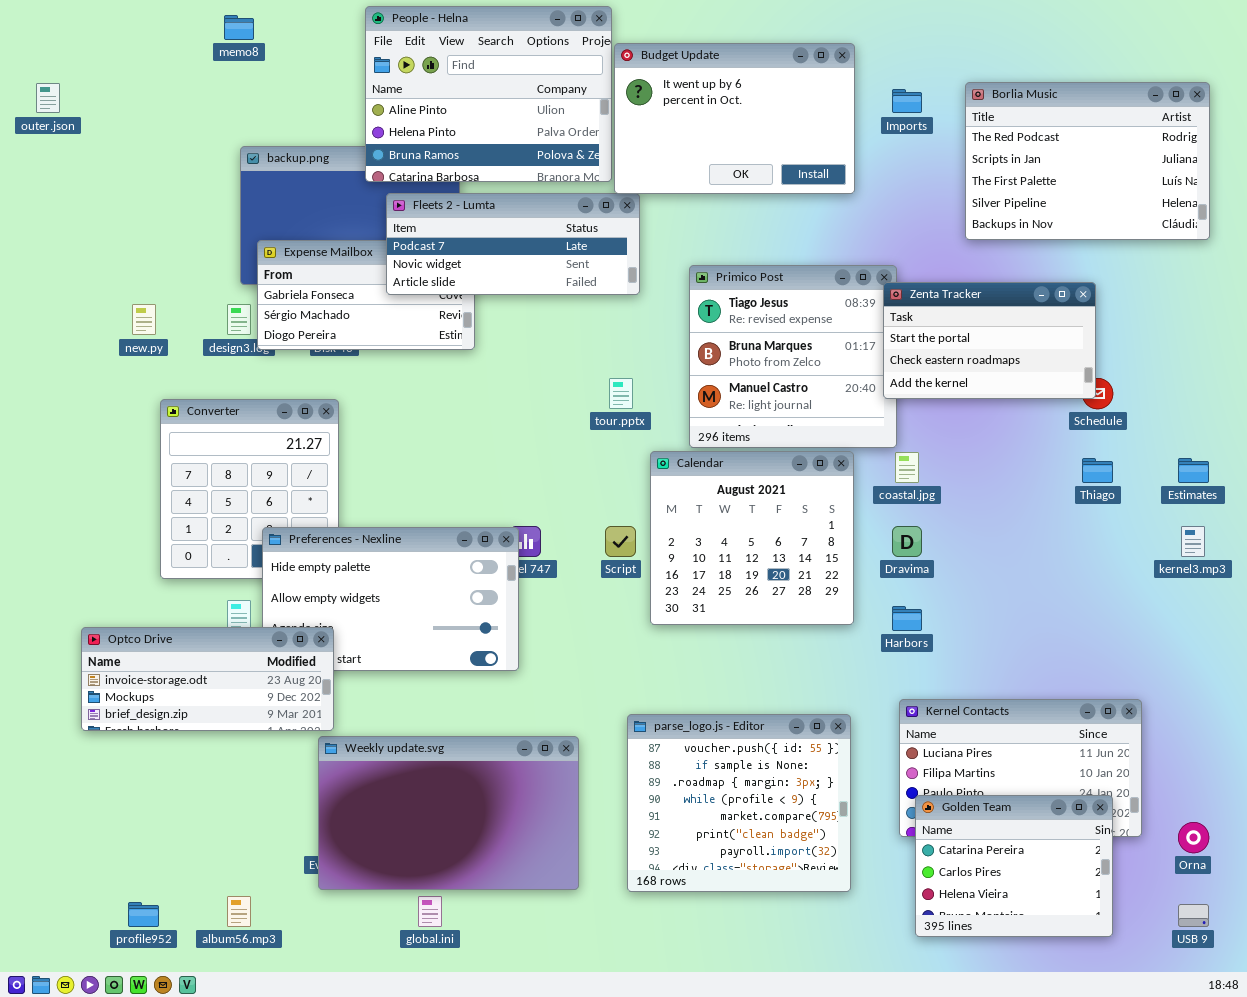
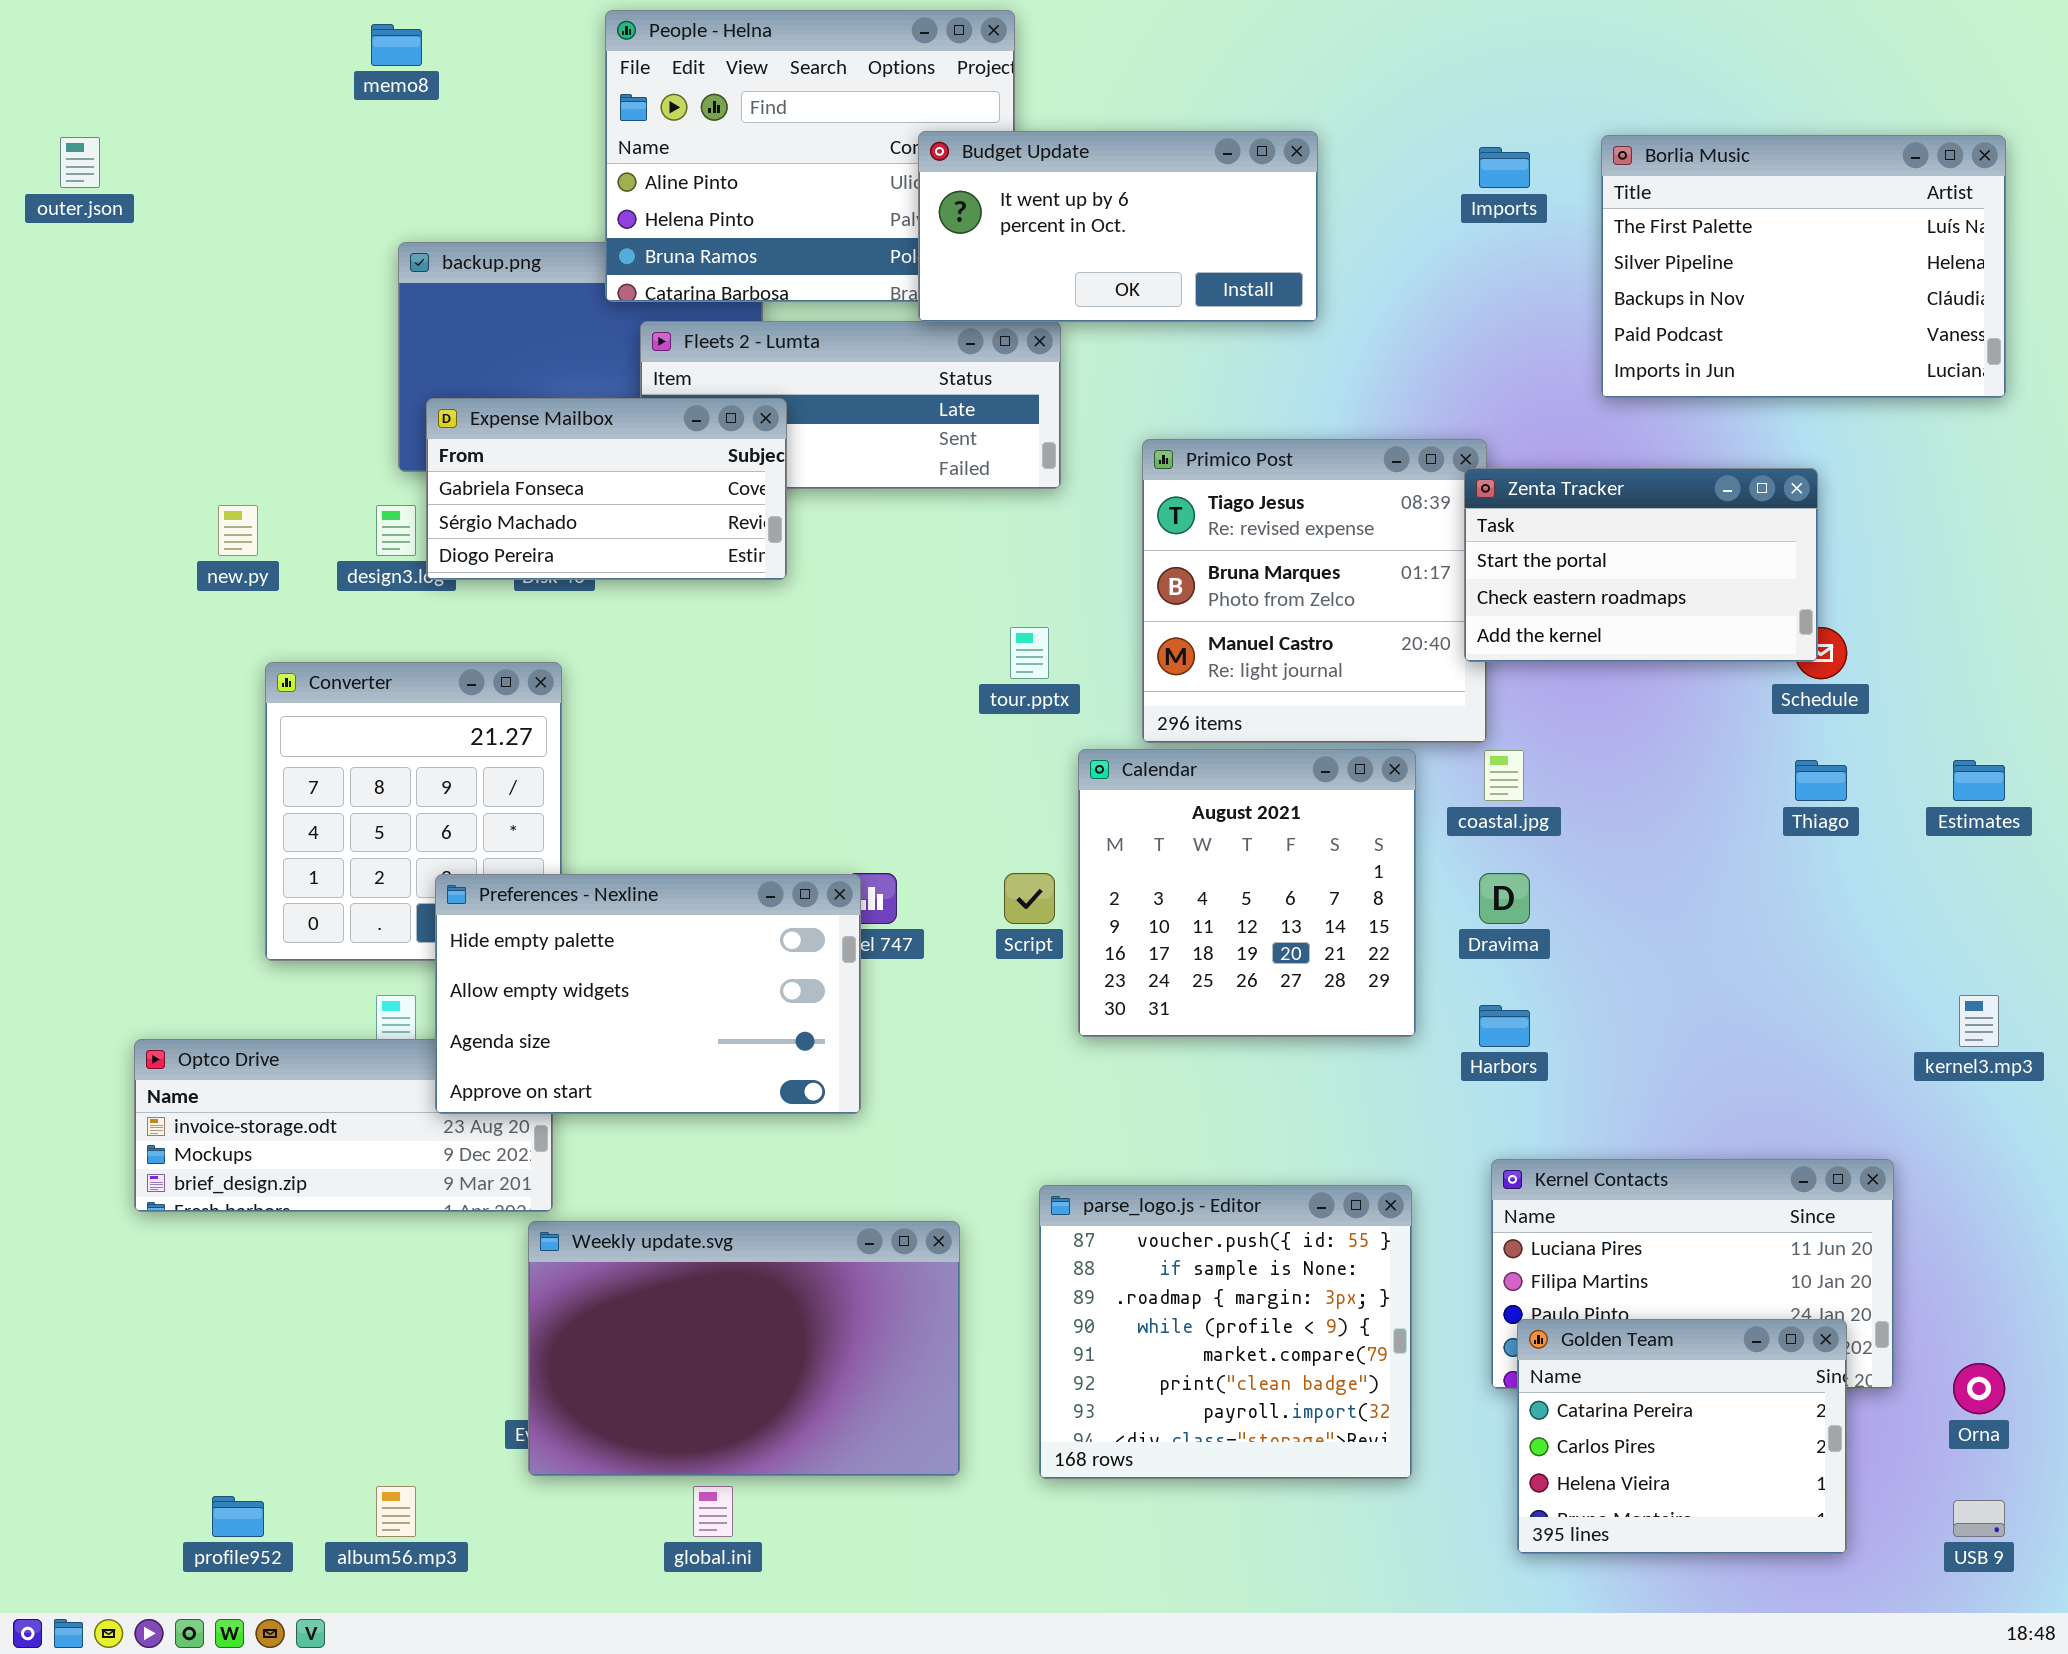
Budget Update: [614,43,855,194] -> [918,131,1318,322], moved, resized
Borlia Music: [965,82,1210,240] -> [1601,135,2006,398], scrolled down 2 rows
Expense Mailbox: [257,240,475,350] -> [426,398,787,580], raised
kernel3.mp3: [1181,526,1205,557] -> [1959,995,1999,1047], moved
Preferences - Nexline: [262,527,519,671] -> [435,874,861,1114], raised

